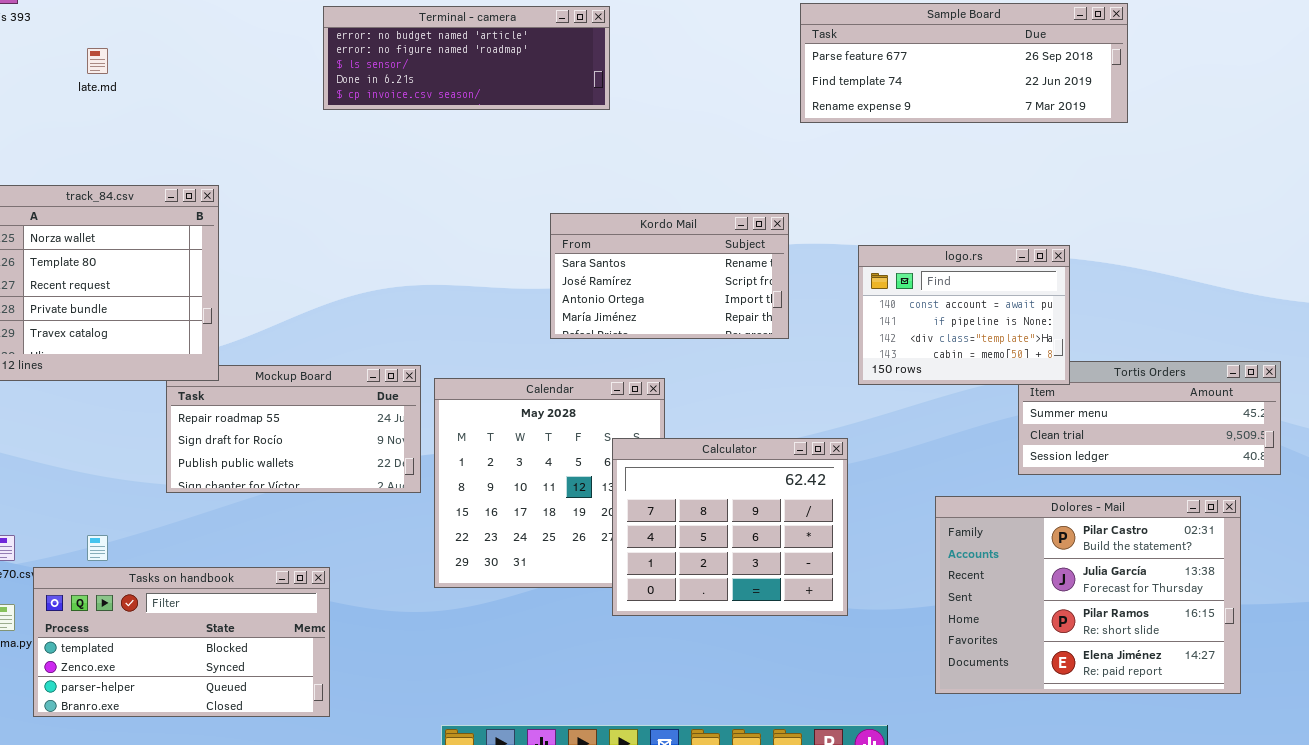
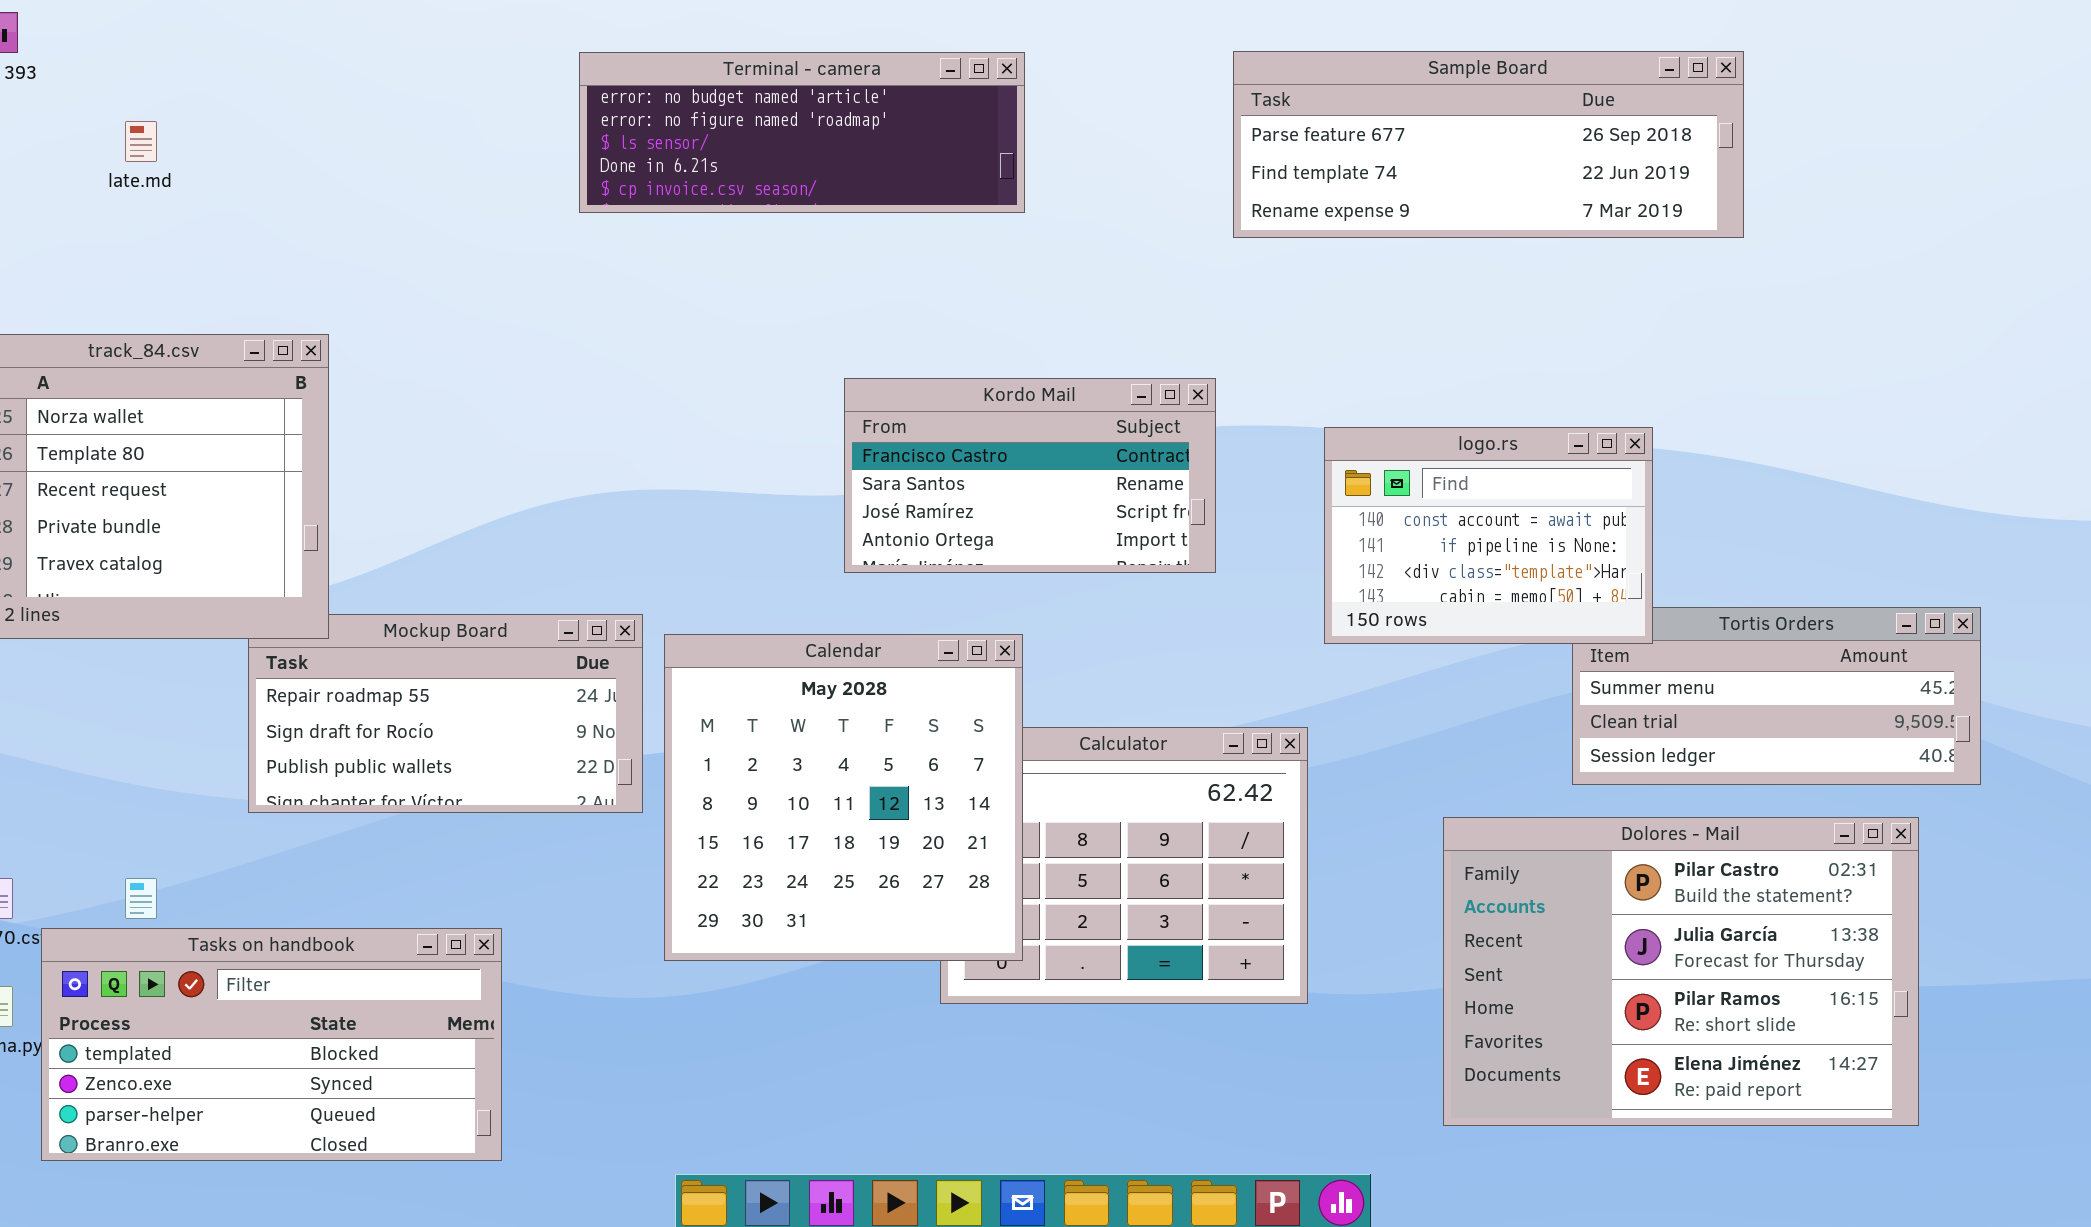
Terminal - camera: [323,6,610,110] -> [579,52,1025,213], moved
Kordo Mail: [550,213,789,339] -> [844,378,1216,573], scrolled up 1 row
Calendar: [434,378,665,588] -> [664,634,1023,961], raised

